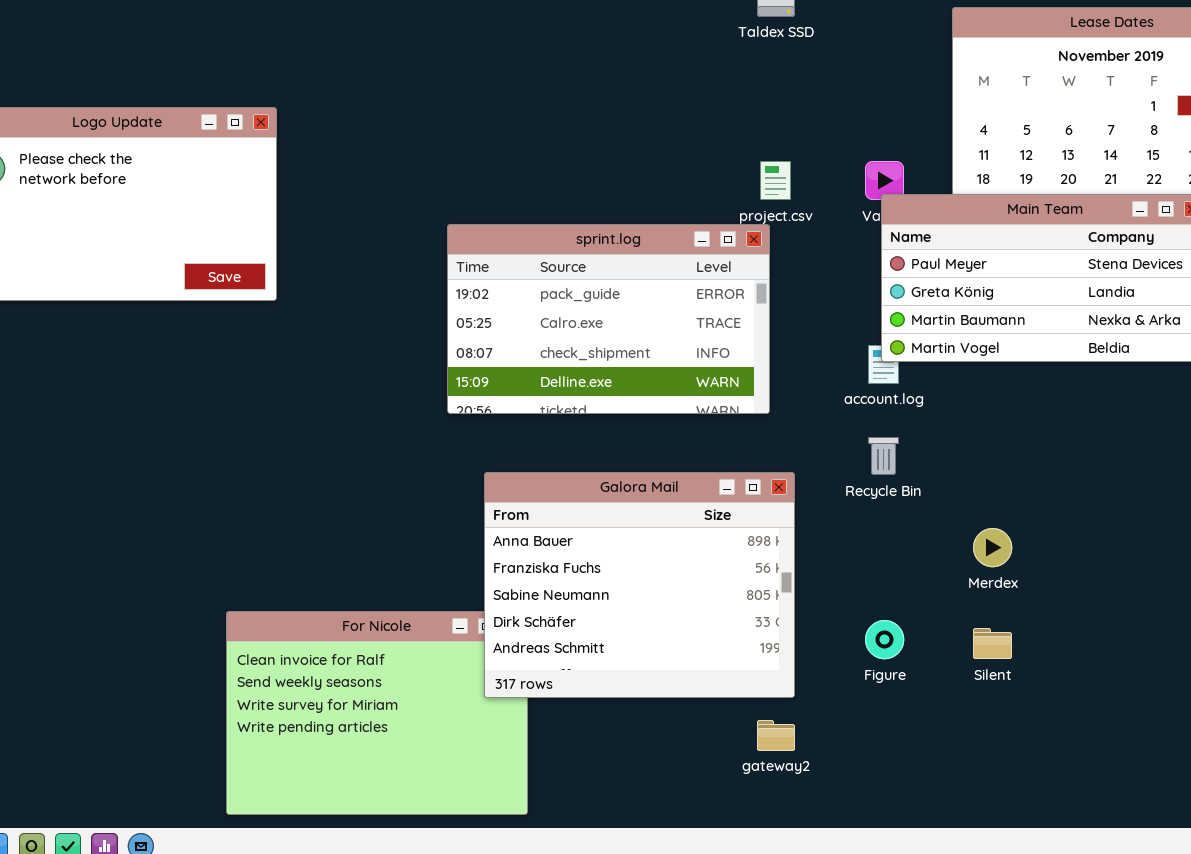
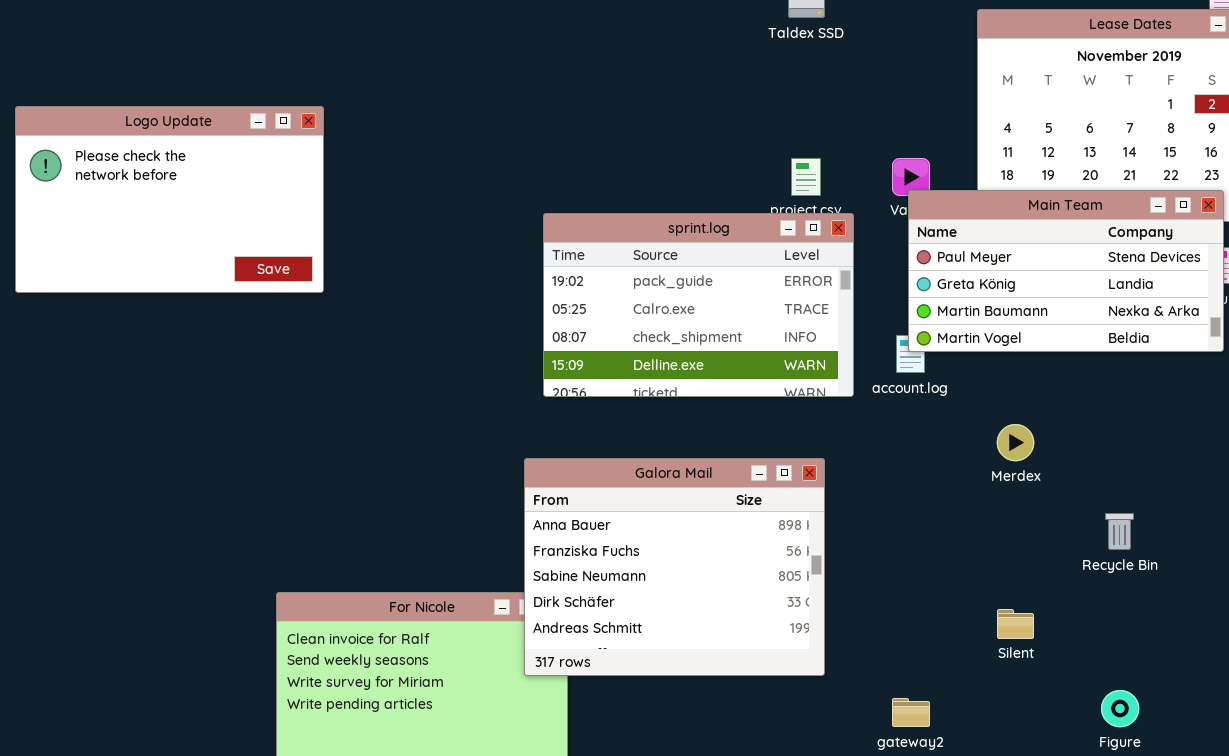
sprint.log: [447,224,770,414] -> [543,213,854,397], moved
Recycle Bin: [868,437,899,475] -> [1105,513,1134,550], moved
Merdex: [973,528,1012,567] -> [997,424,1034,461], moved
Figure: [865,620,904,659] -> [1101,690,1139,727], moved
gateway2: [757,720,795,751] -> [892,698,930,727], moved

